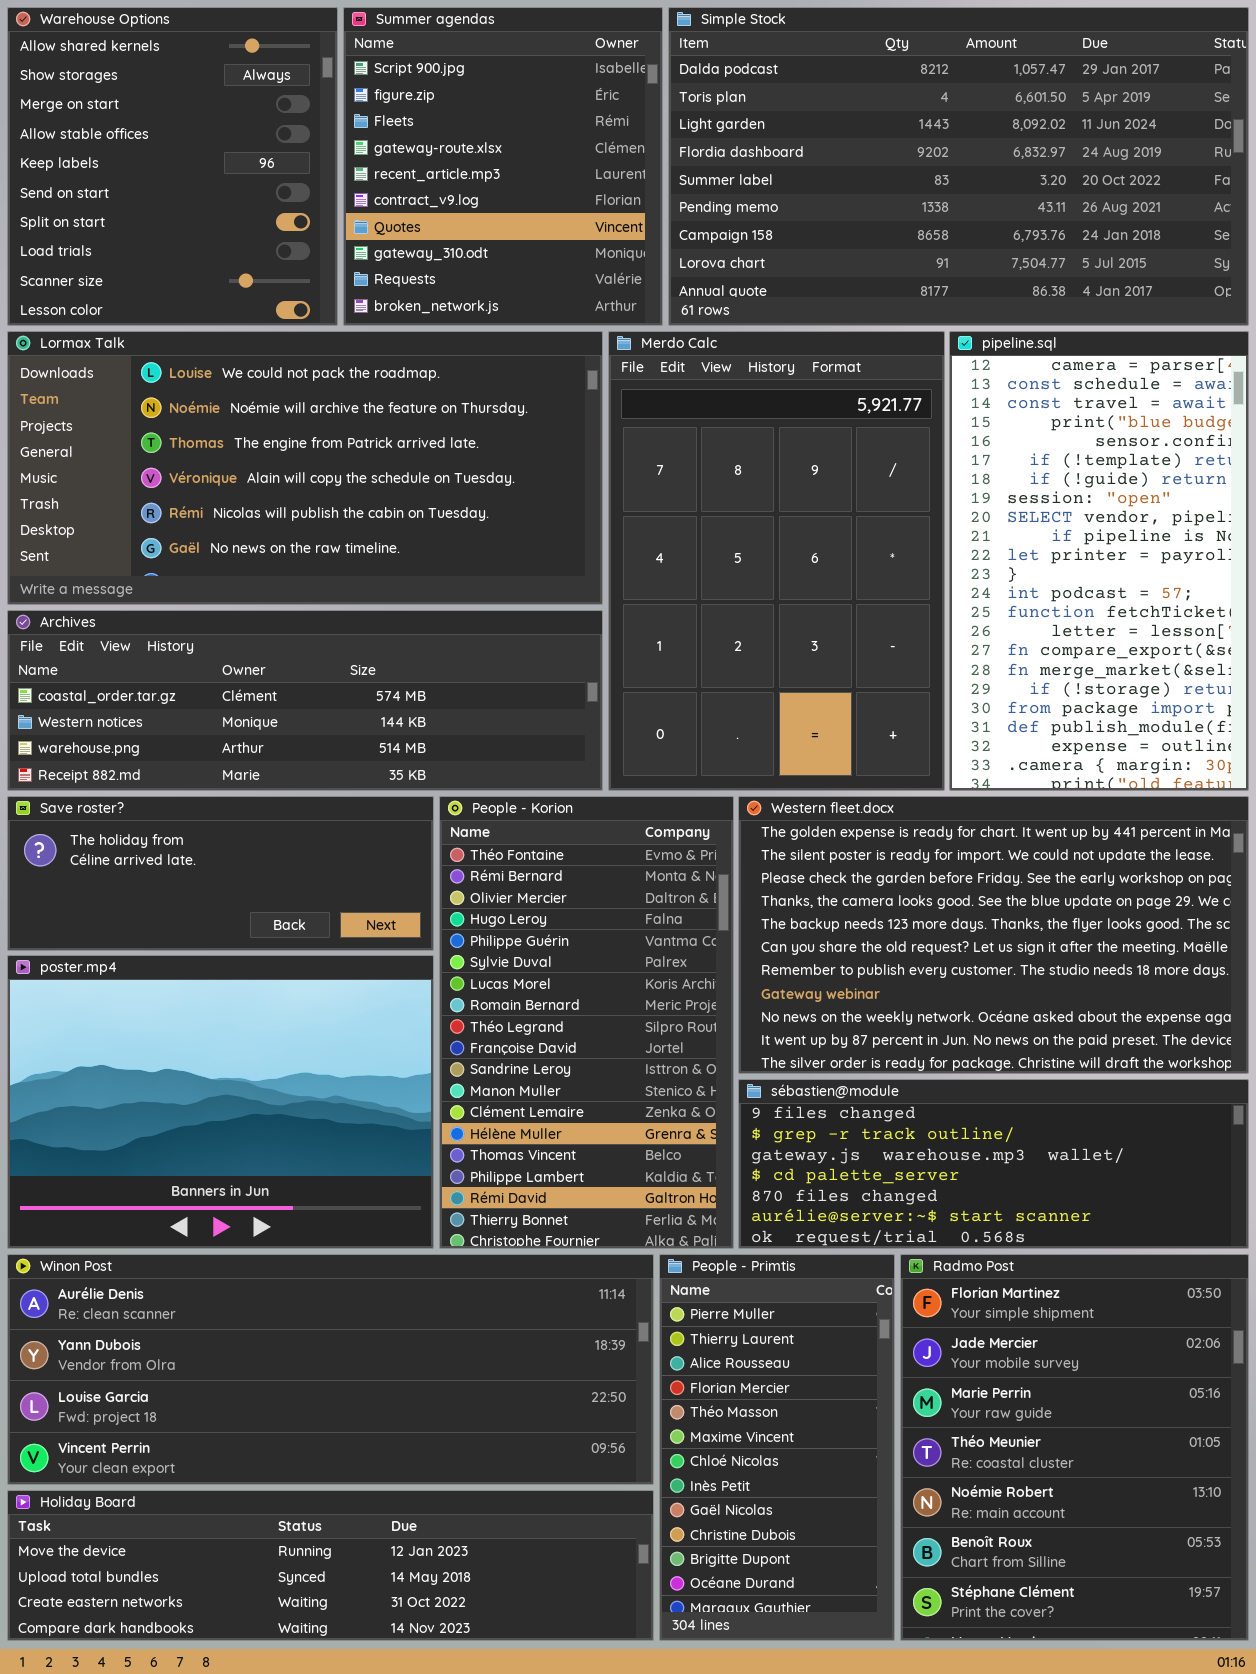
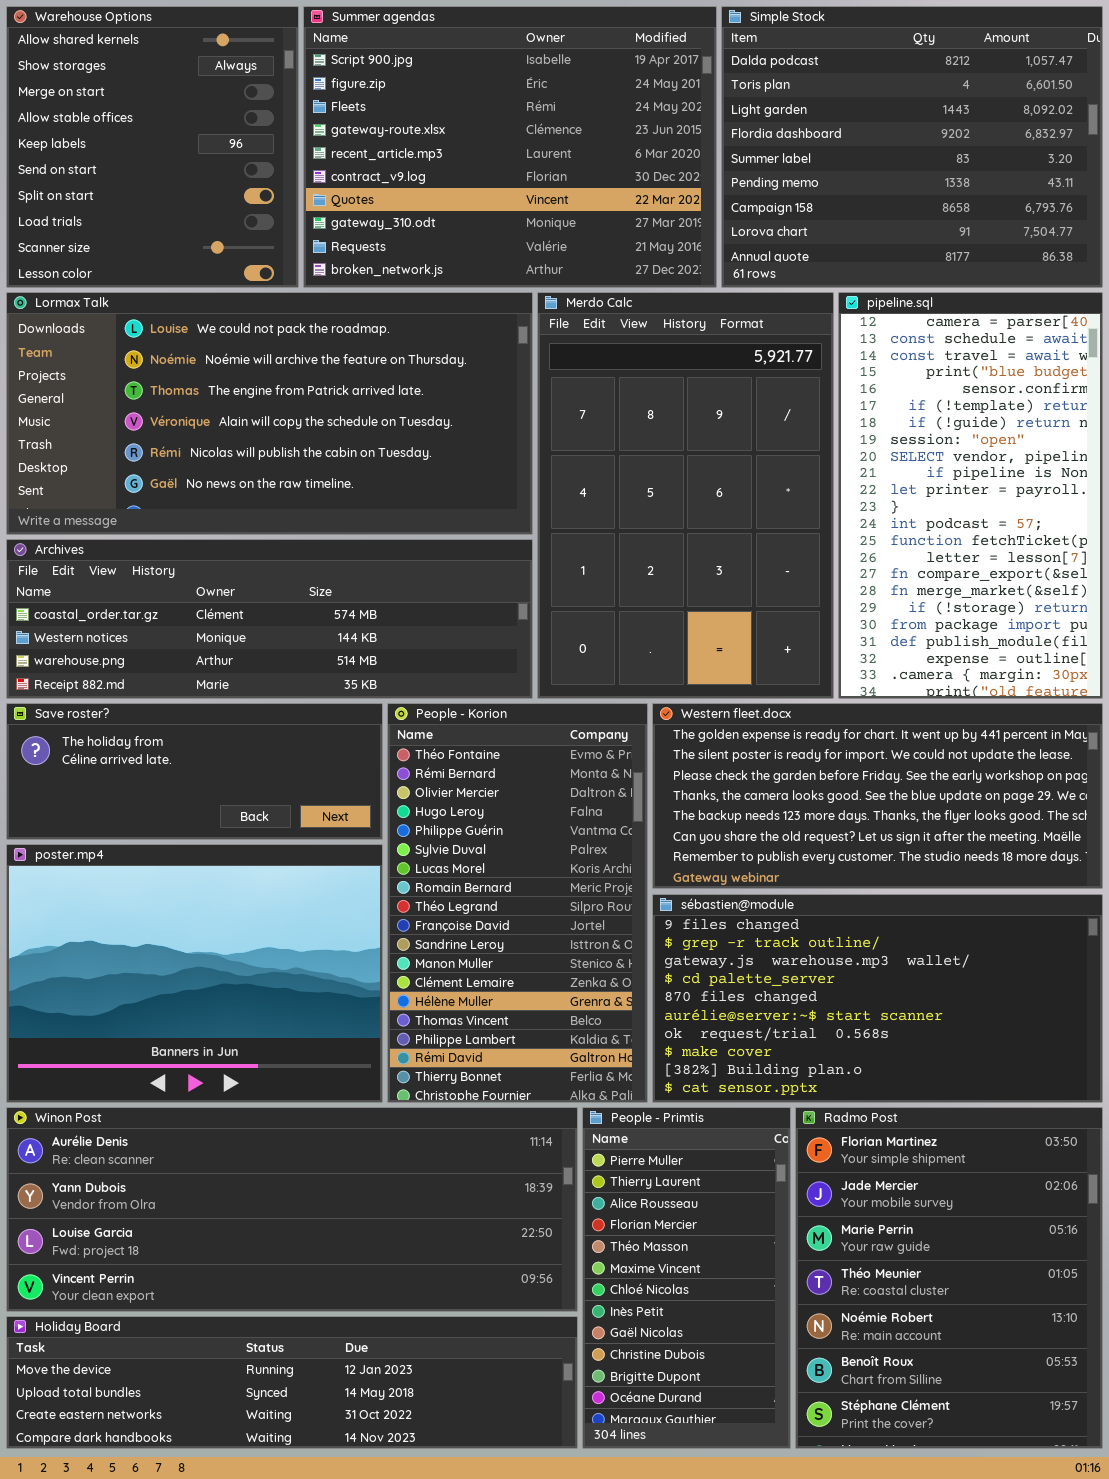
Summer agendas: [343,7,663,326] -> [303,6,717,288], resized
Simple Stock: [668,7,1249,326] -> [721,6,1103,288], resized
Western fleet.docx: [738,796,1249,1074] -> [652,703,1103,889], resized
sébastien@module: [738,1079,1249,1249] -> [652,894,1103,1103], resized

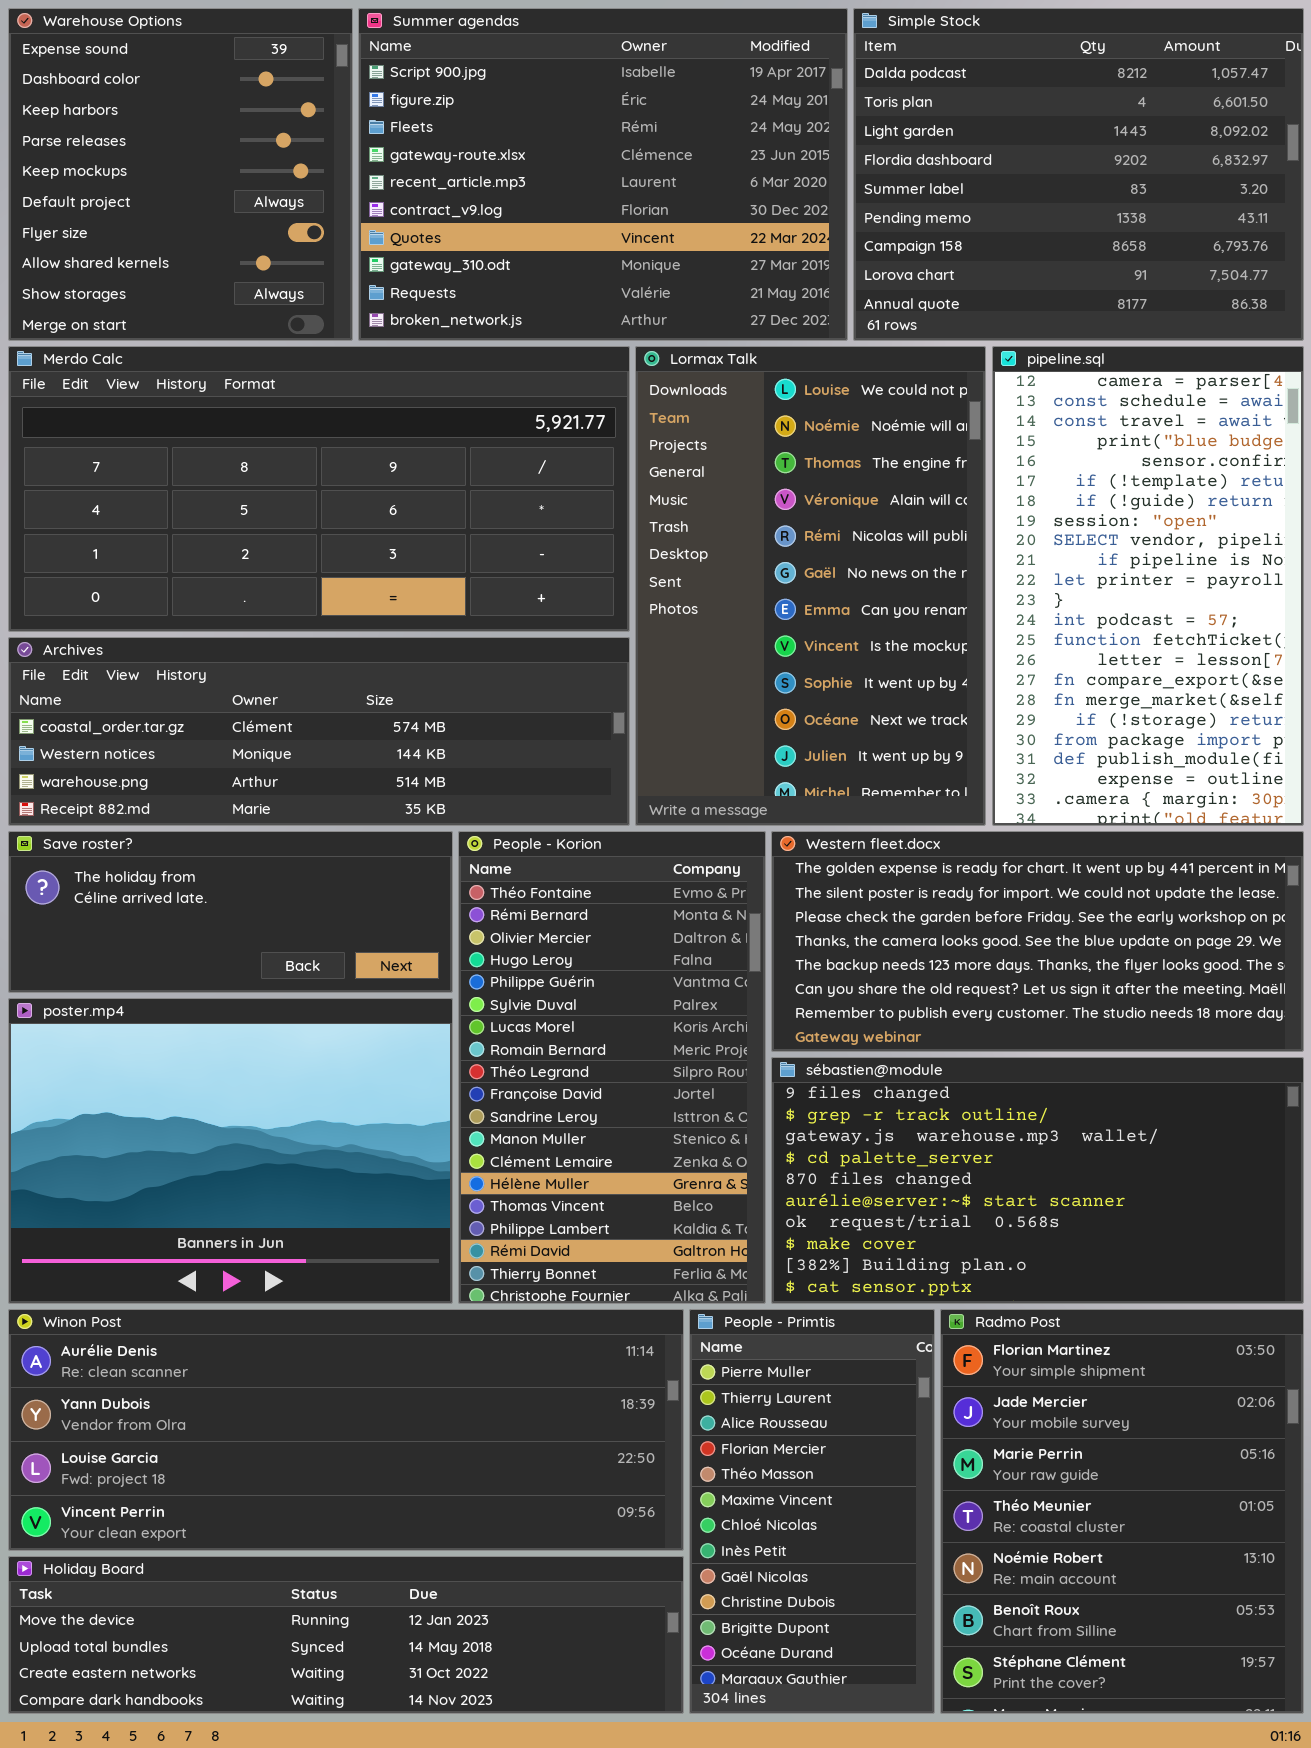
Warehouse Options: [6,6,299,288] -> [8,8,353,341], scrolled up 7 rows
Lormax Talk: [6,292,533,535] -> [635,346,986,826], moved, resized
Merdo Calc: [537,292,834,699] -> [8,346,630,632], moved, resized

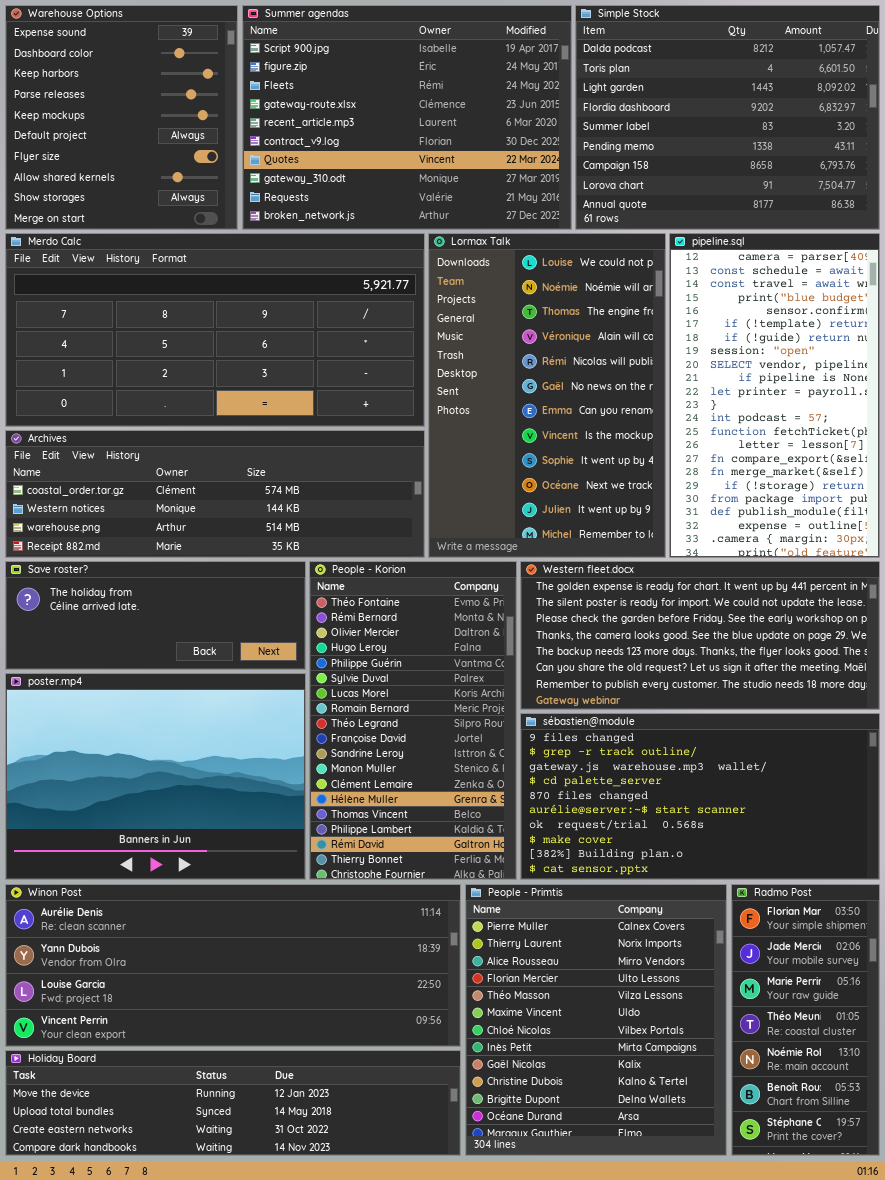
People - Primtis: [689,1309,935,1714] -> [465,884,727,1156], resized
Radmo Post: [940,1309,1304,1714] -> [731,884,880,1156], resized

